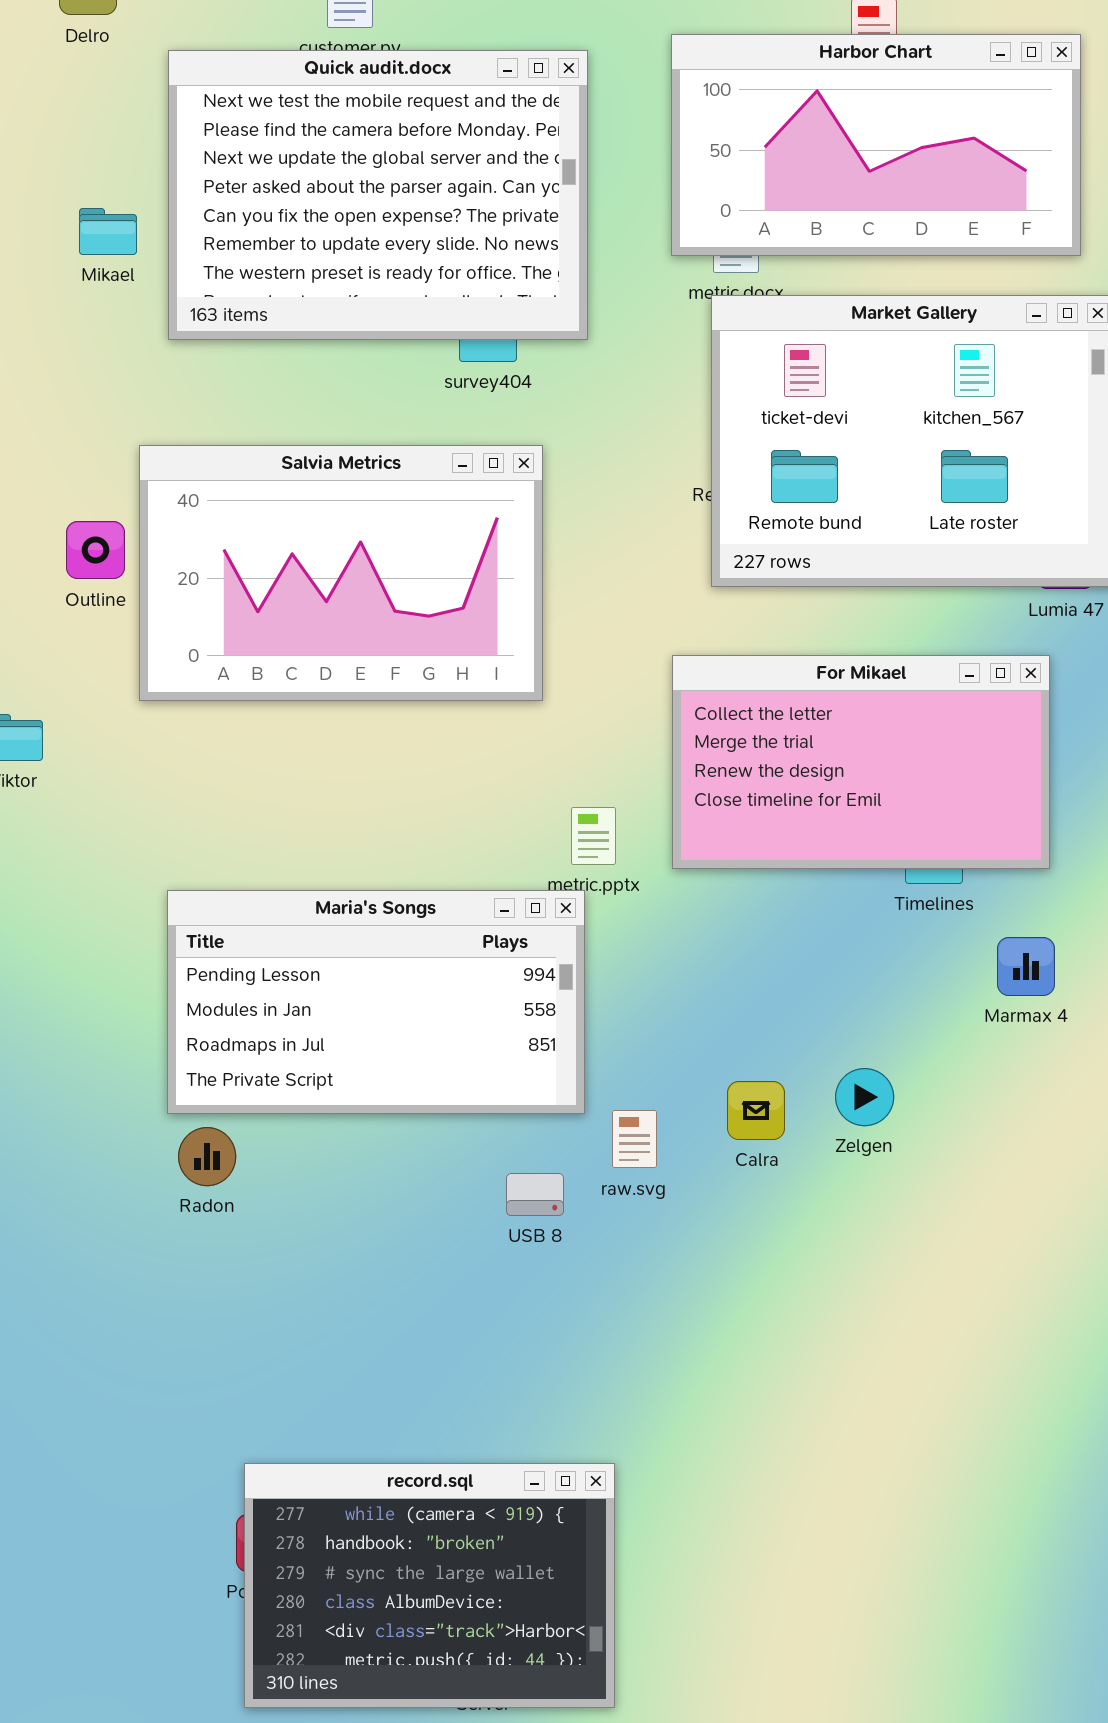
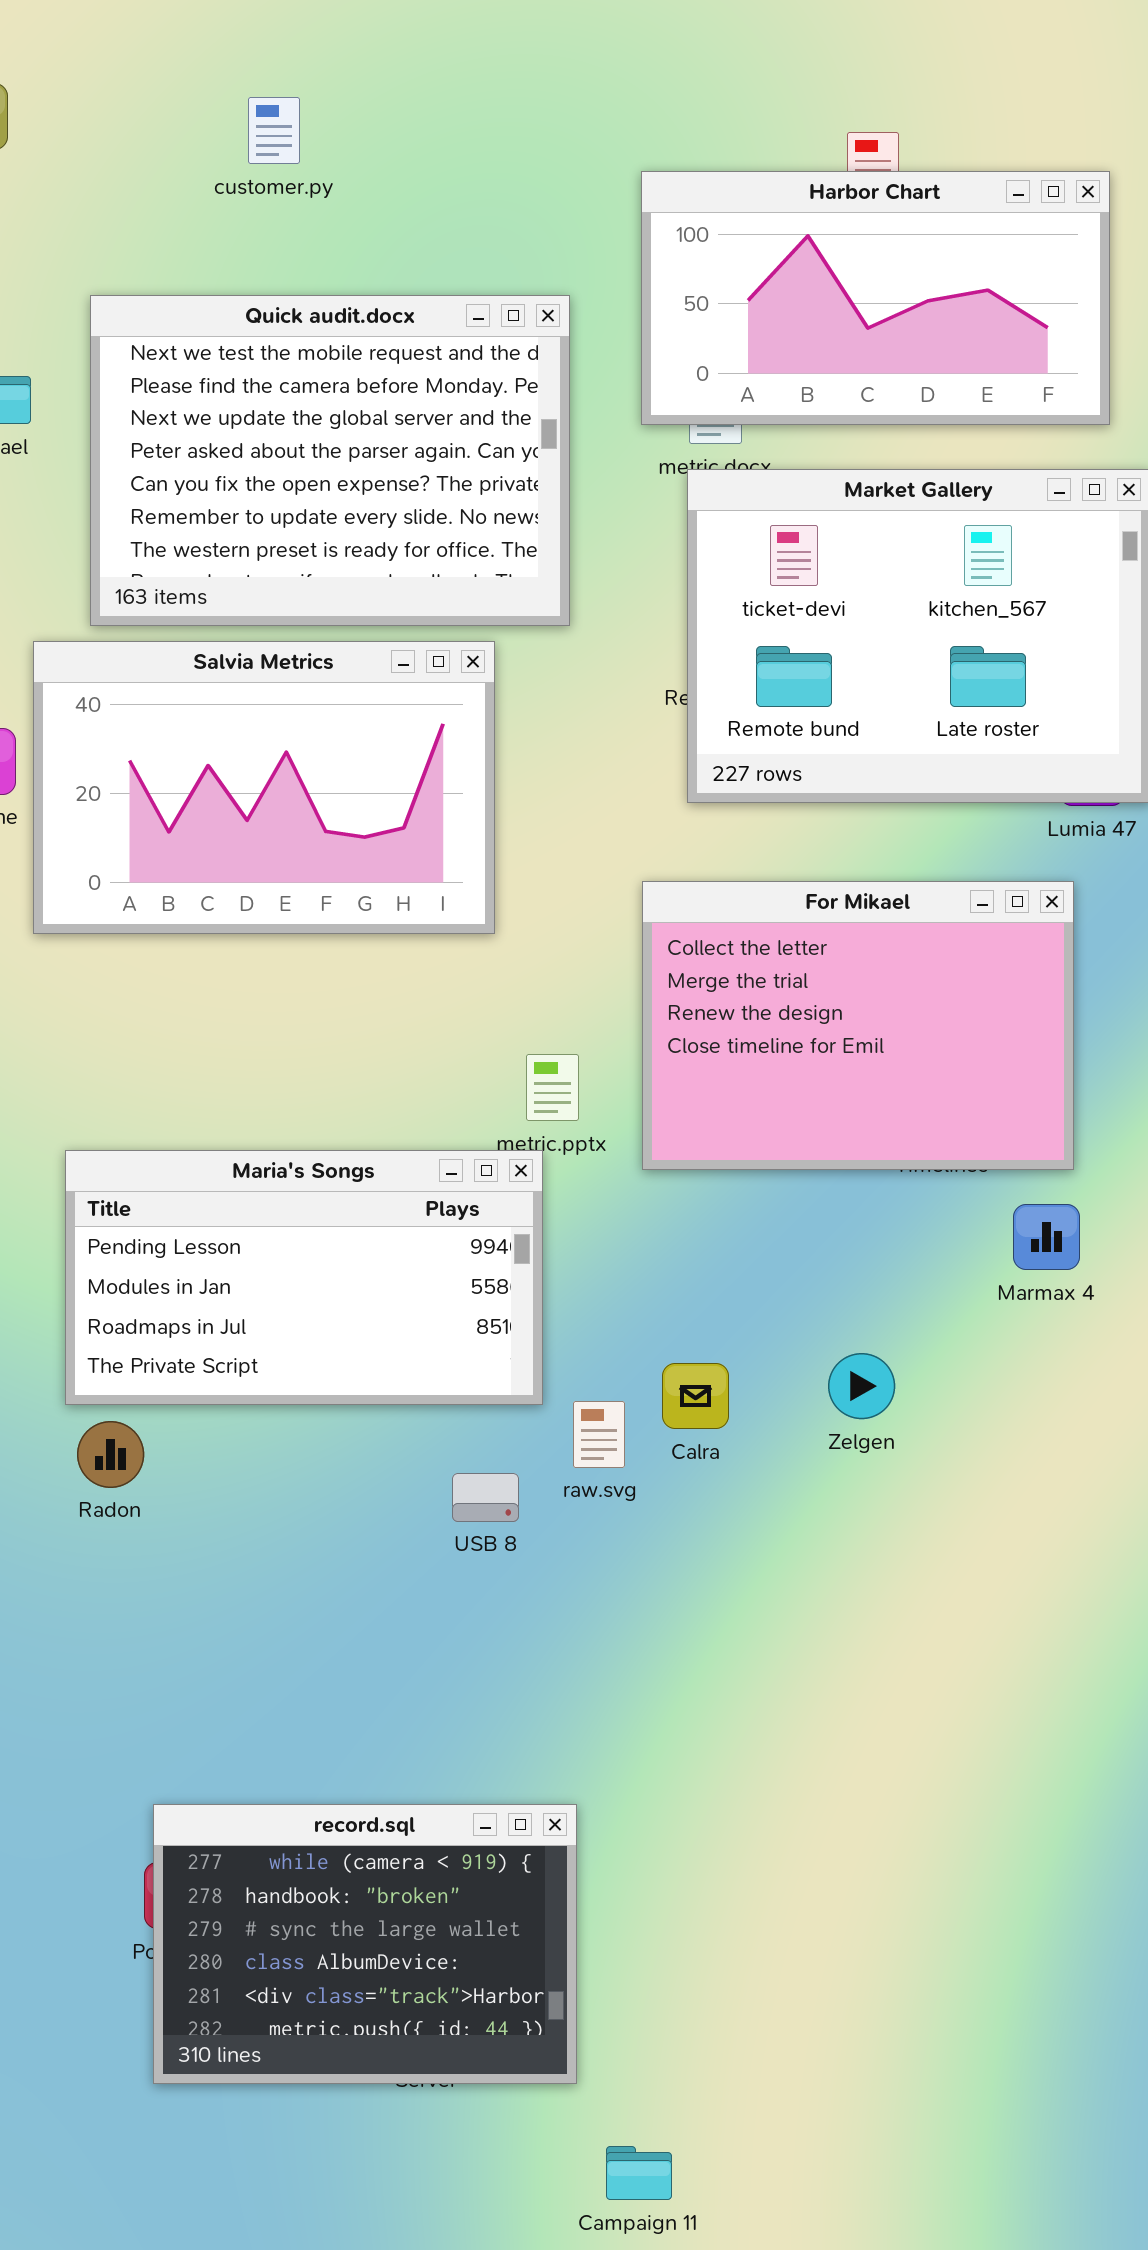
Quick audit.docx: [168,50,588,340] -> [90,295,570,626], moved
For Mikael: [672,655,1050,869] -> [642,881,1074,1170], resized
Calra: [727,1081,785,1140] -> [662,1363,729,1429], moved

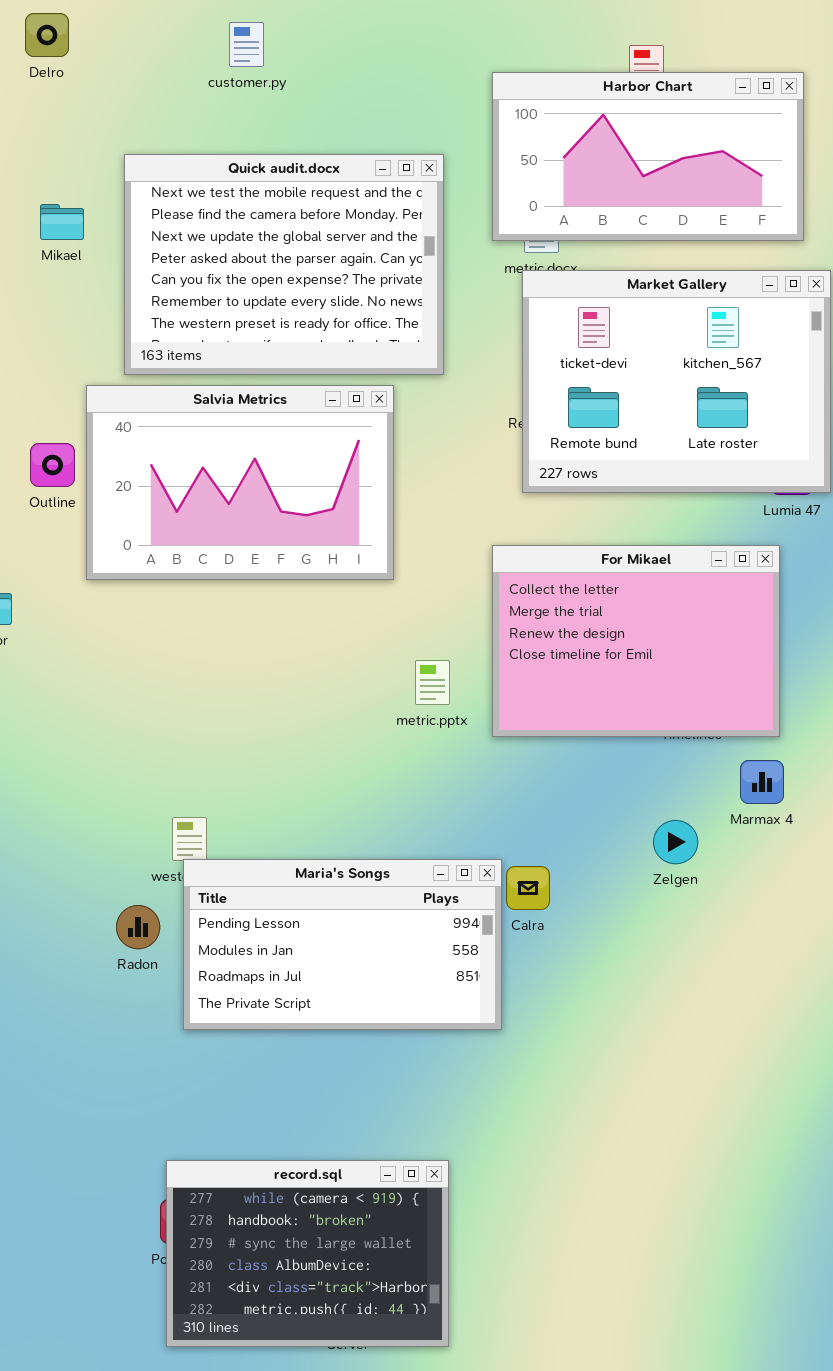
Maria's Songs: [65,1150,543,1405] -> [183,859,502,1030], moved
Zelgen: [828,1353,895,1419] -> [653,820,698,864], moved

